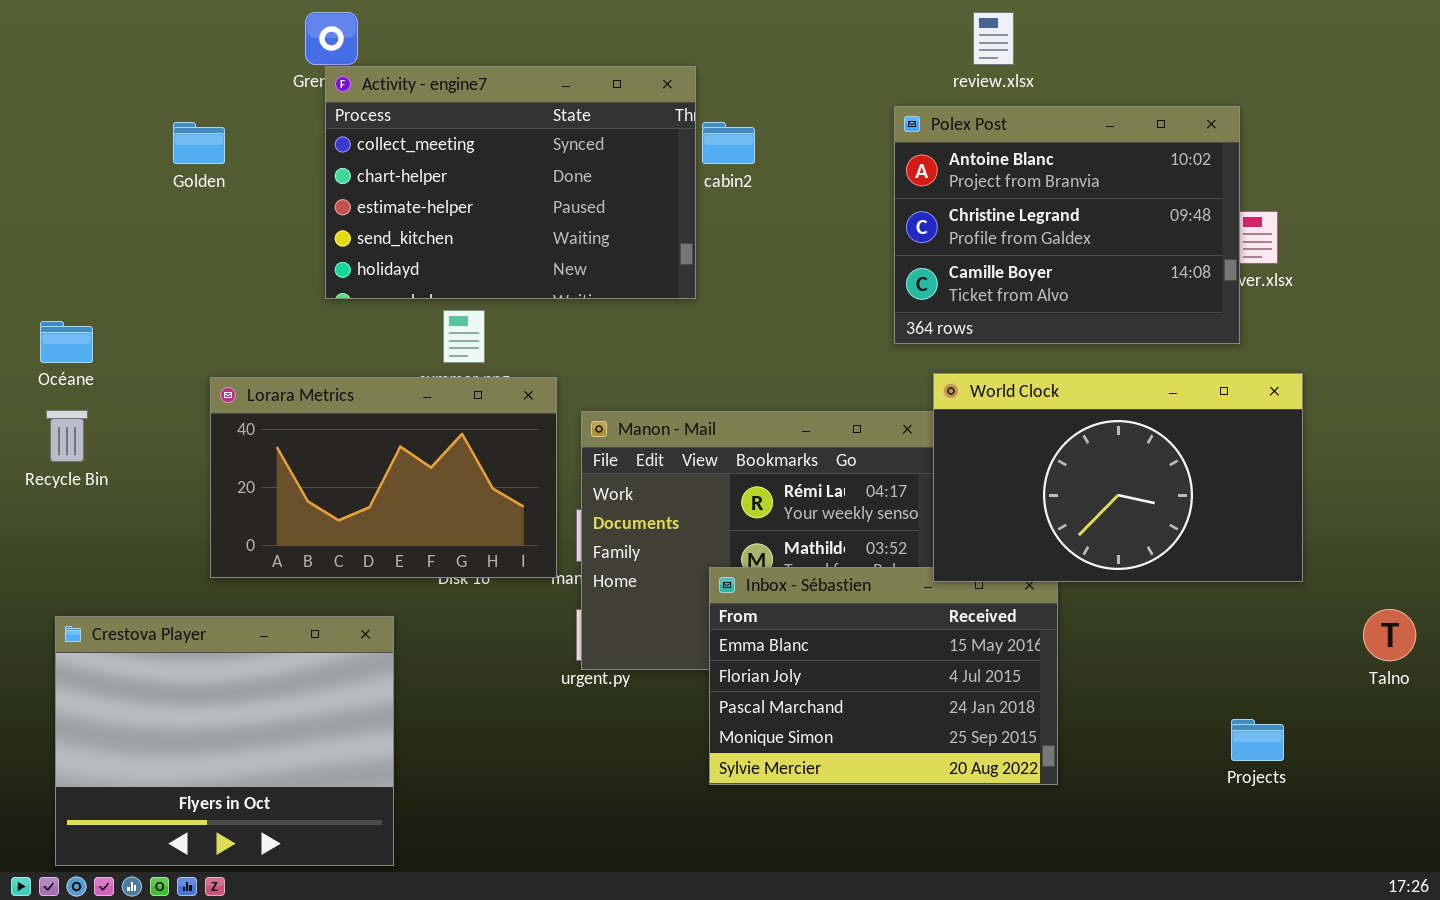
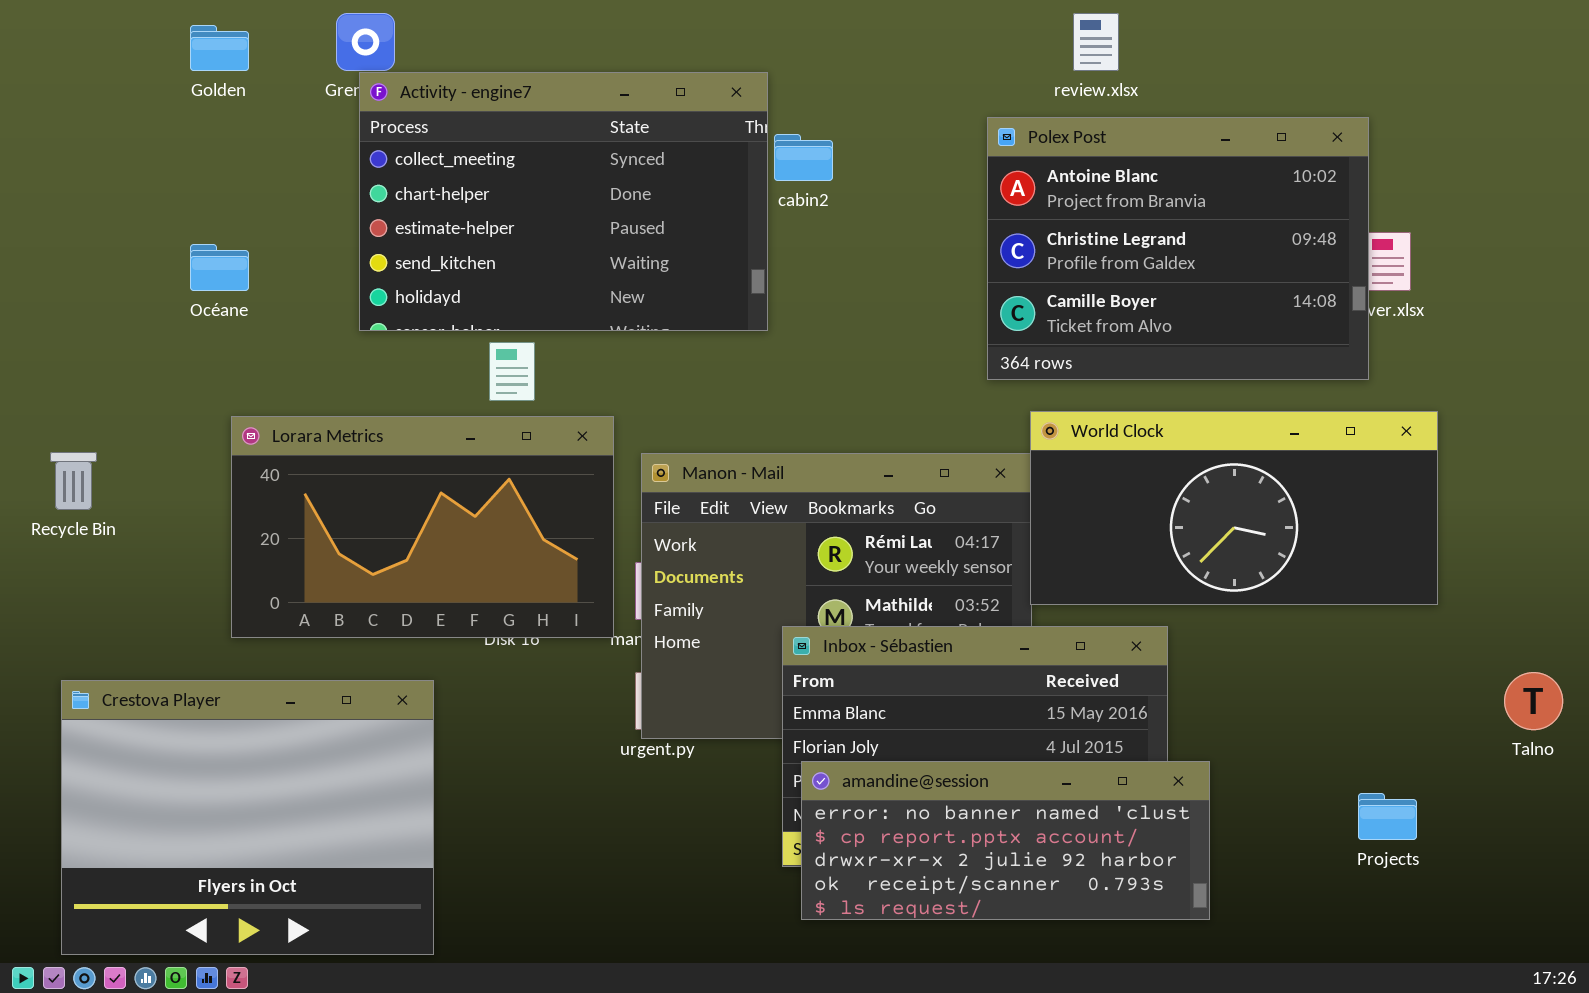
Golden: [173,122,225,164] -> [190,25,249,71], moved
Océane: [40,321,93,363] -> [190,244,249,291], moved
World Clock: [933,373,1303,582] -> [1030,411,1438,605], resized
amandine@session: none -> [801,761,1210,920], opened

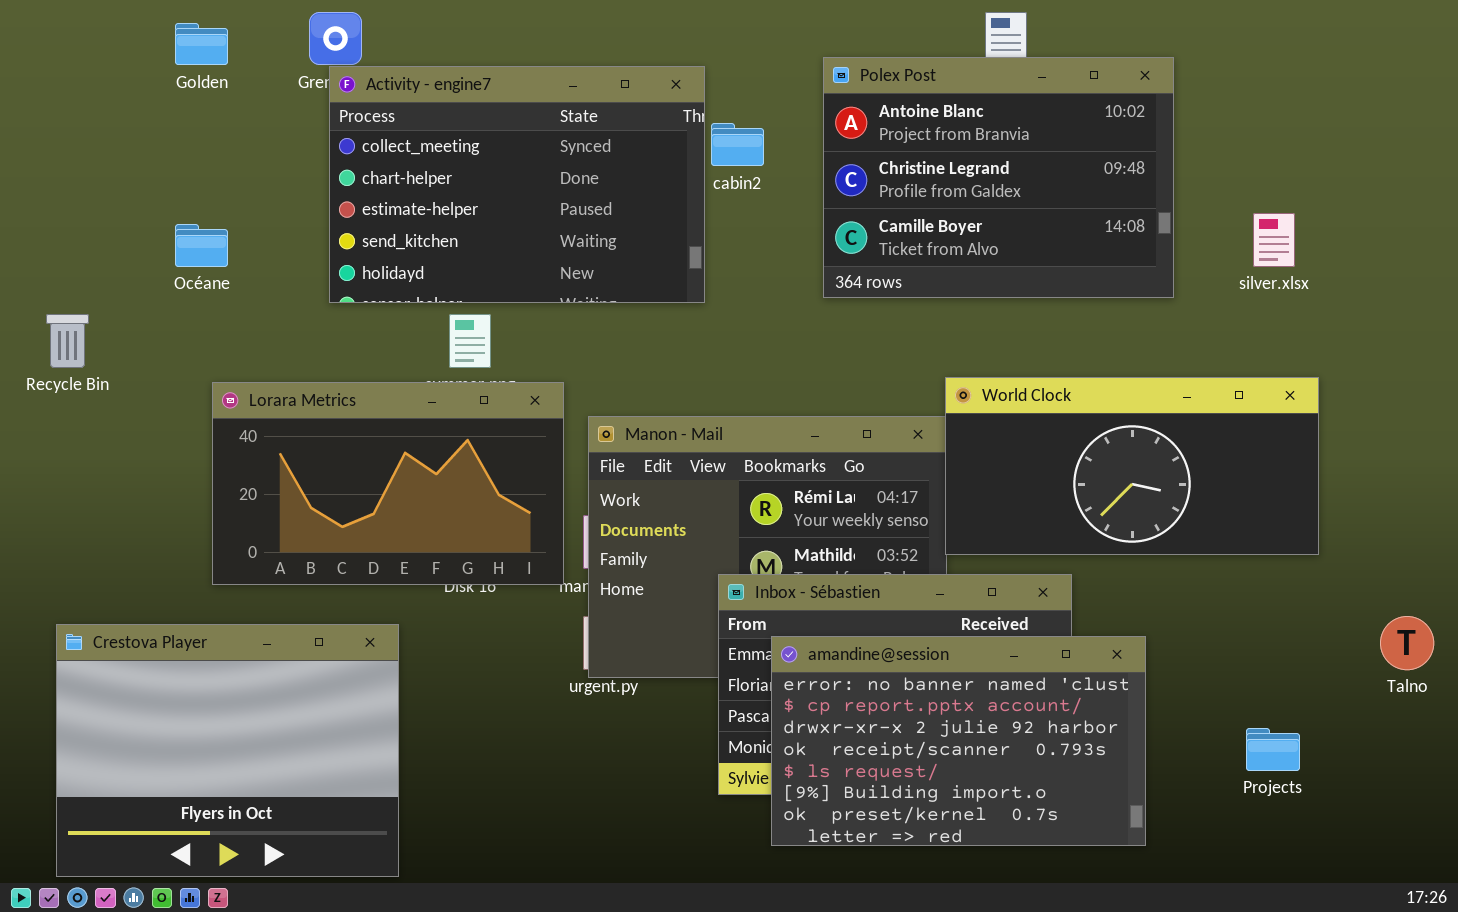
Polex Post: [987,117,1369,380] -> [823,57,1174,298], moved
Recycle Bin: [50,452,97,510] -> [46,314,89,368], moved
amandine@session: [801,761,1210,920] -> [771,636,1146,846], moved, resized

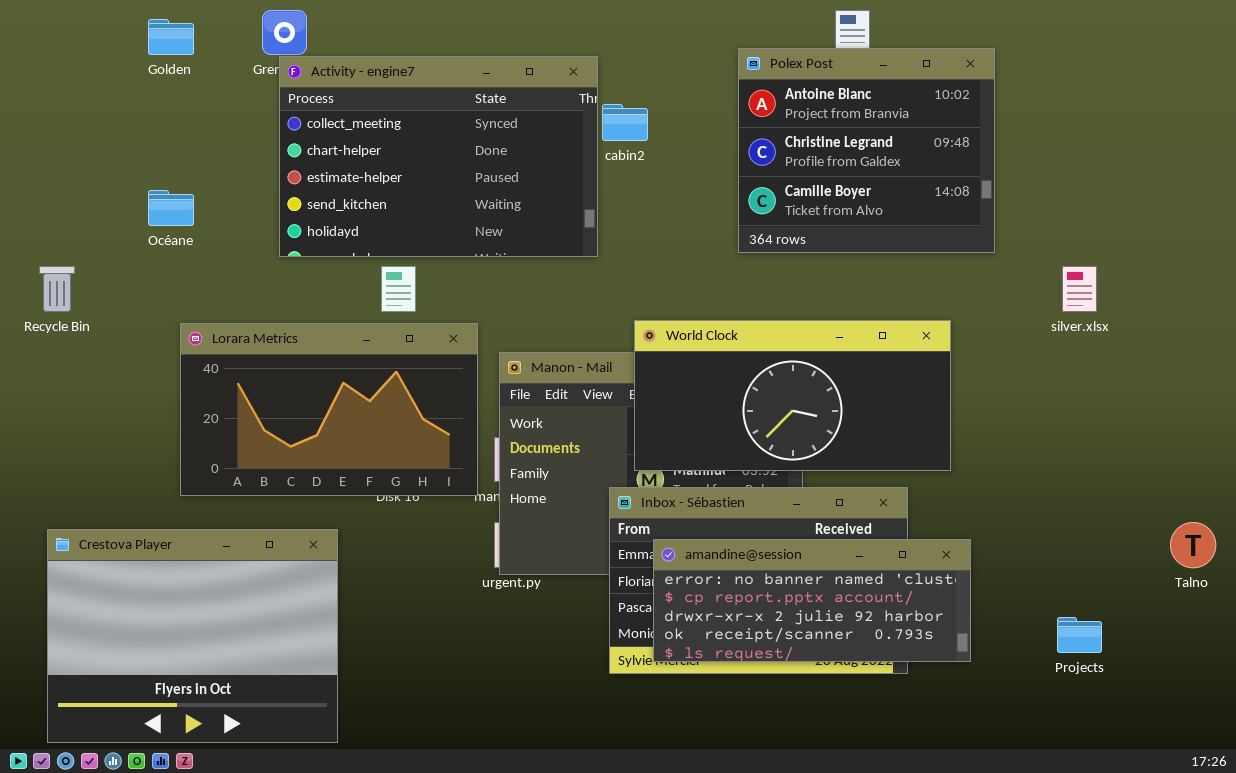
Polex Post: [823,57,1174,298] -> [738,48,995,253], resized
silver.xlsx: [1253,213,1295,267] -> [1062,266,1097,312], moved
World Clock: [945,377,1319,555] -> [634,320,951,471], moved
amandine@session: [771,636,1146,846] -> [653,539,971,662], resized

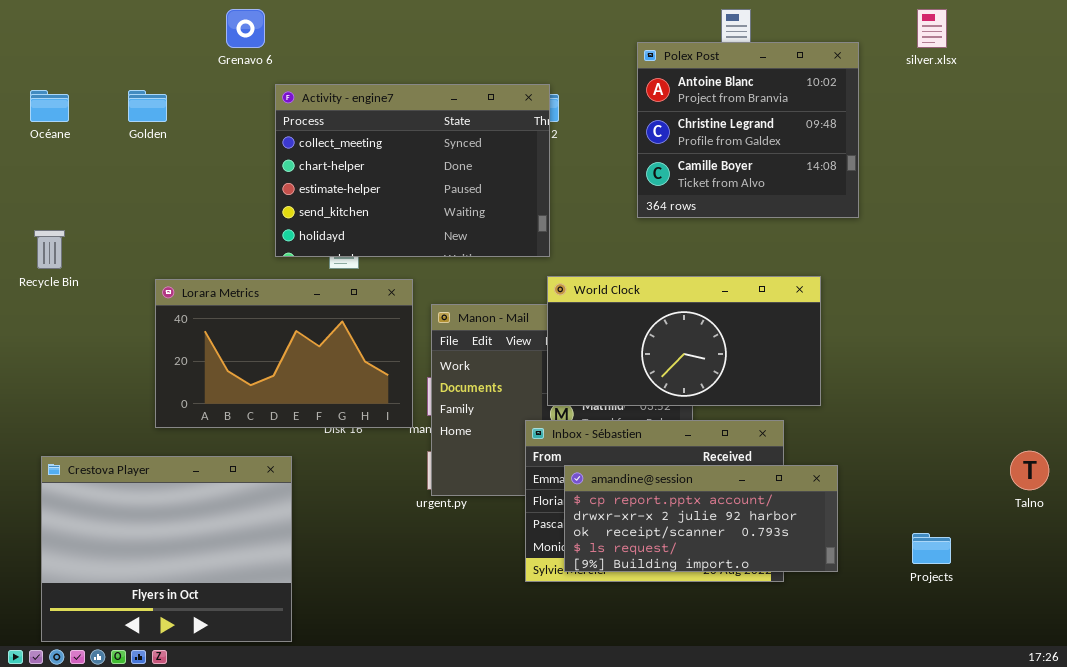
Golden: [148,19,194,55] -> [128,90,167,122], moved
Activity - engine7: [279,56,598,257] -> [275,84,550,257], moved
Océane: [148,190,194,226] -> [30,90,69,122], moved
silver.xlsx: [1062,266,1097,312] -> [917,9,947,48], moved
amandine@session: [653,539,971,662] -> [564,465,838,572], scrolled down 1 row

